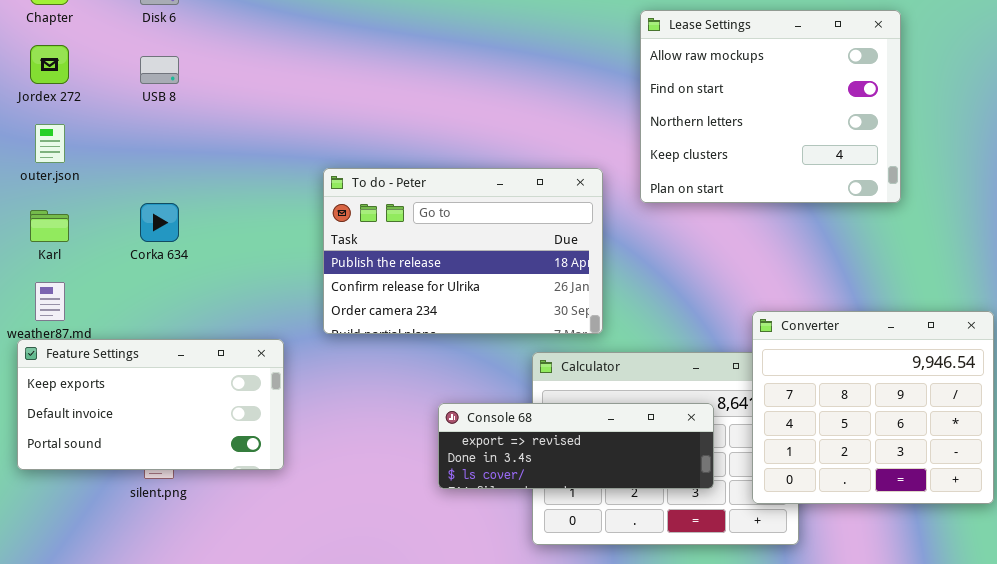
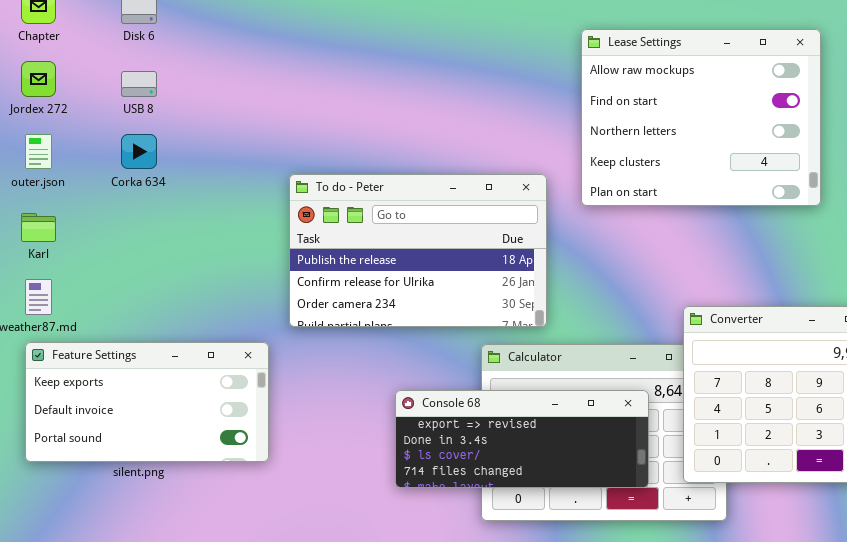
Corka 634: [140,203,179,242] -> [121,134,157,169], moved
Feature Settings: [17,339,284,470] -> [25,342,269,462], moved
Console 68: [438,403,714,489] -> [395,390,649,488], resized

